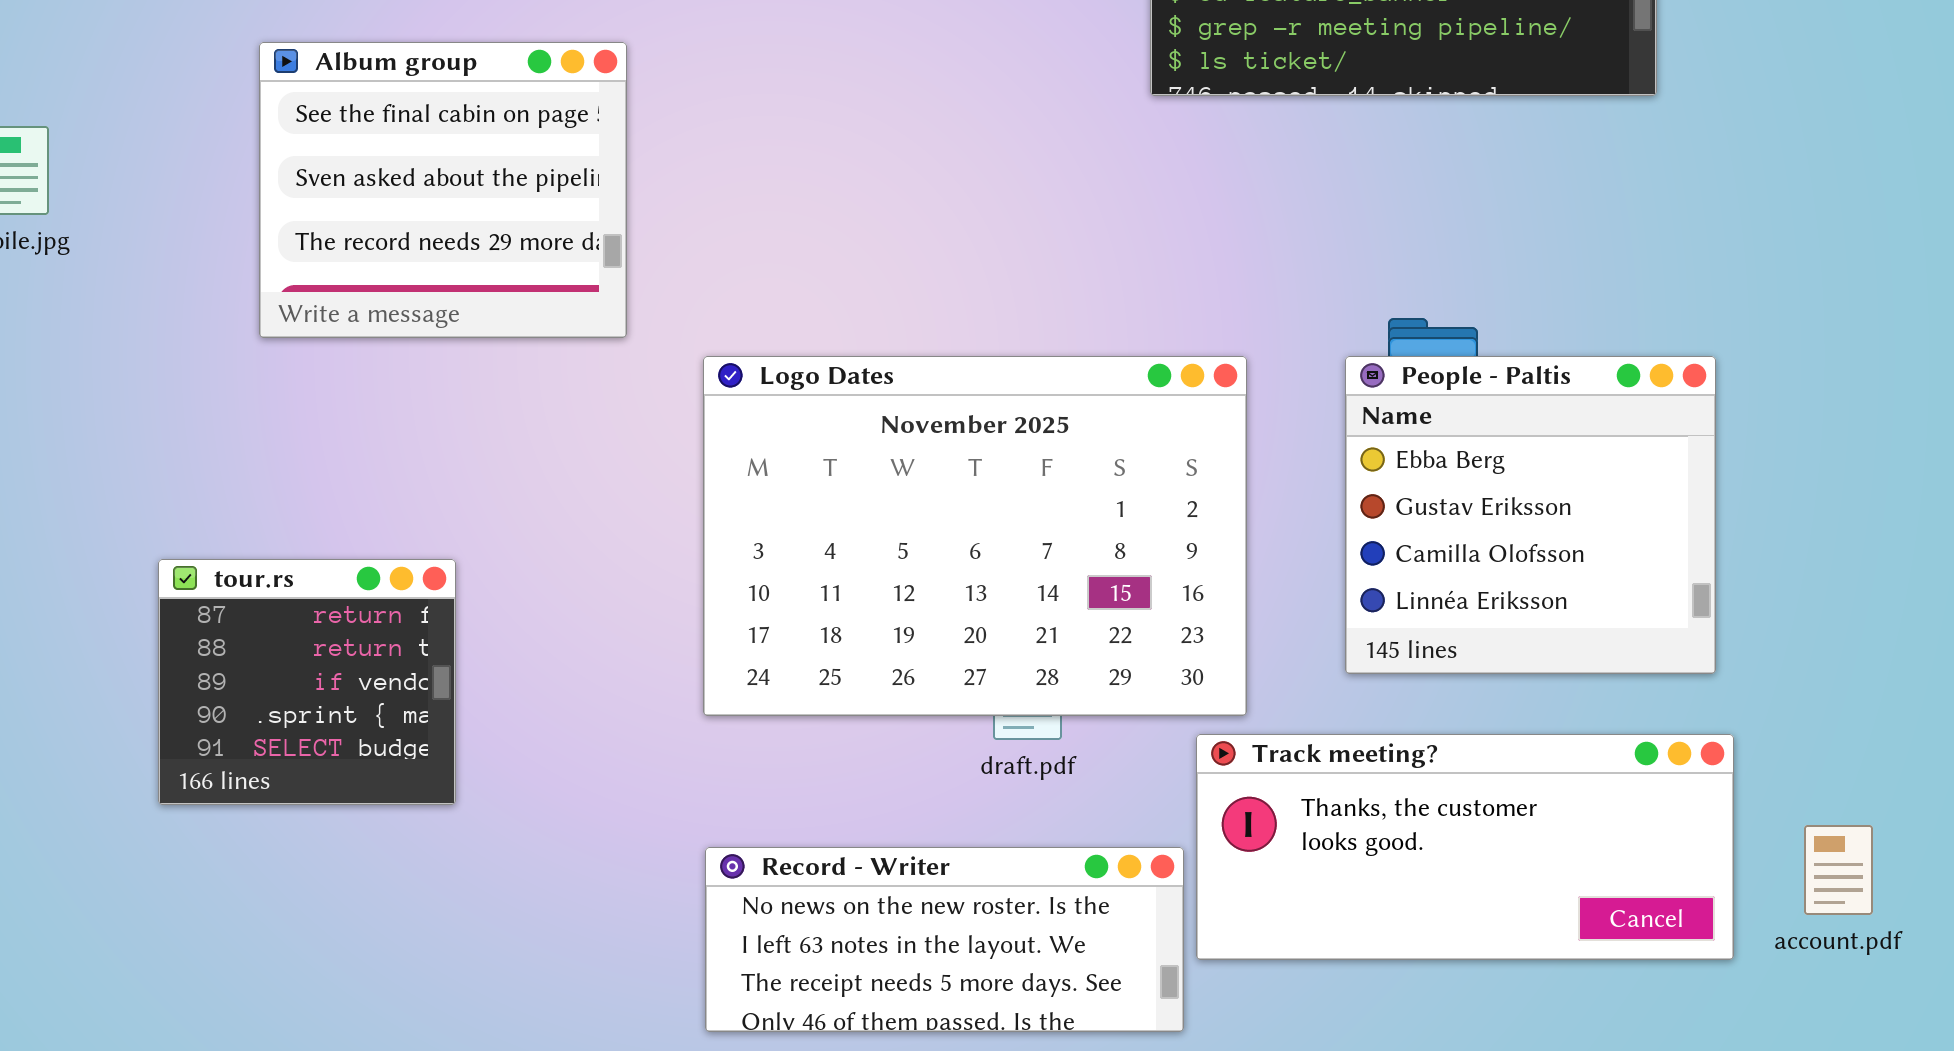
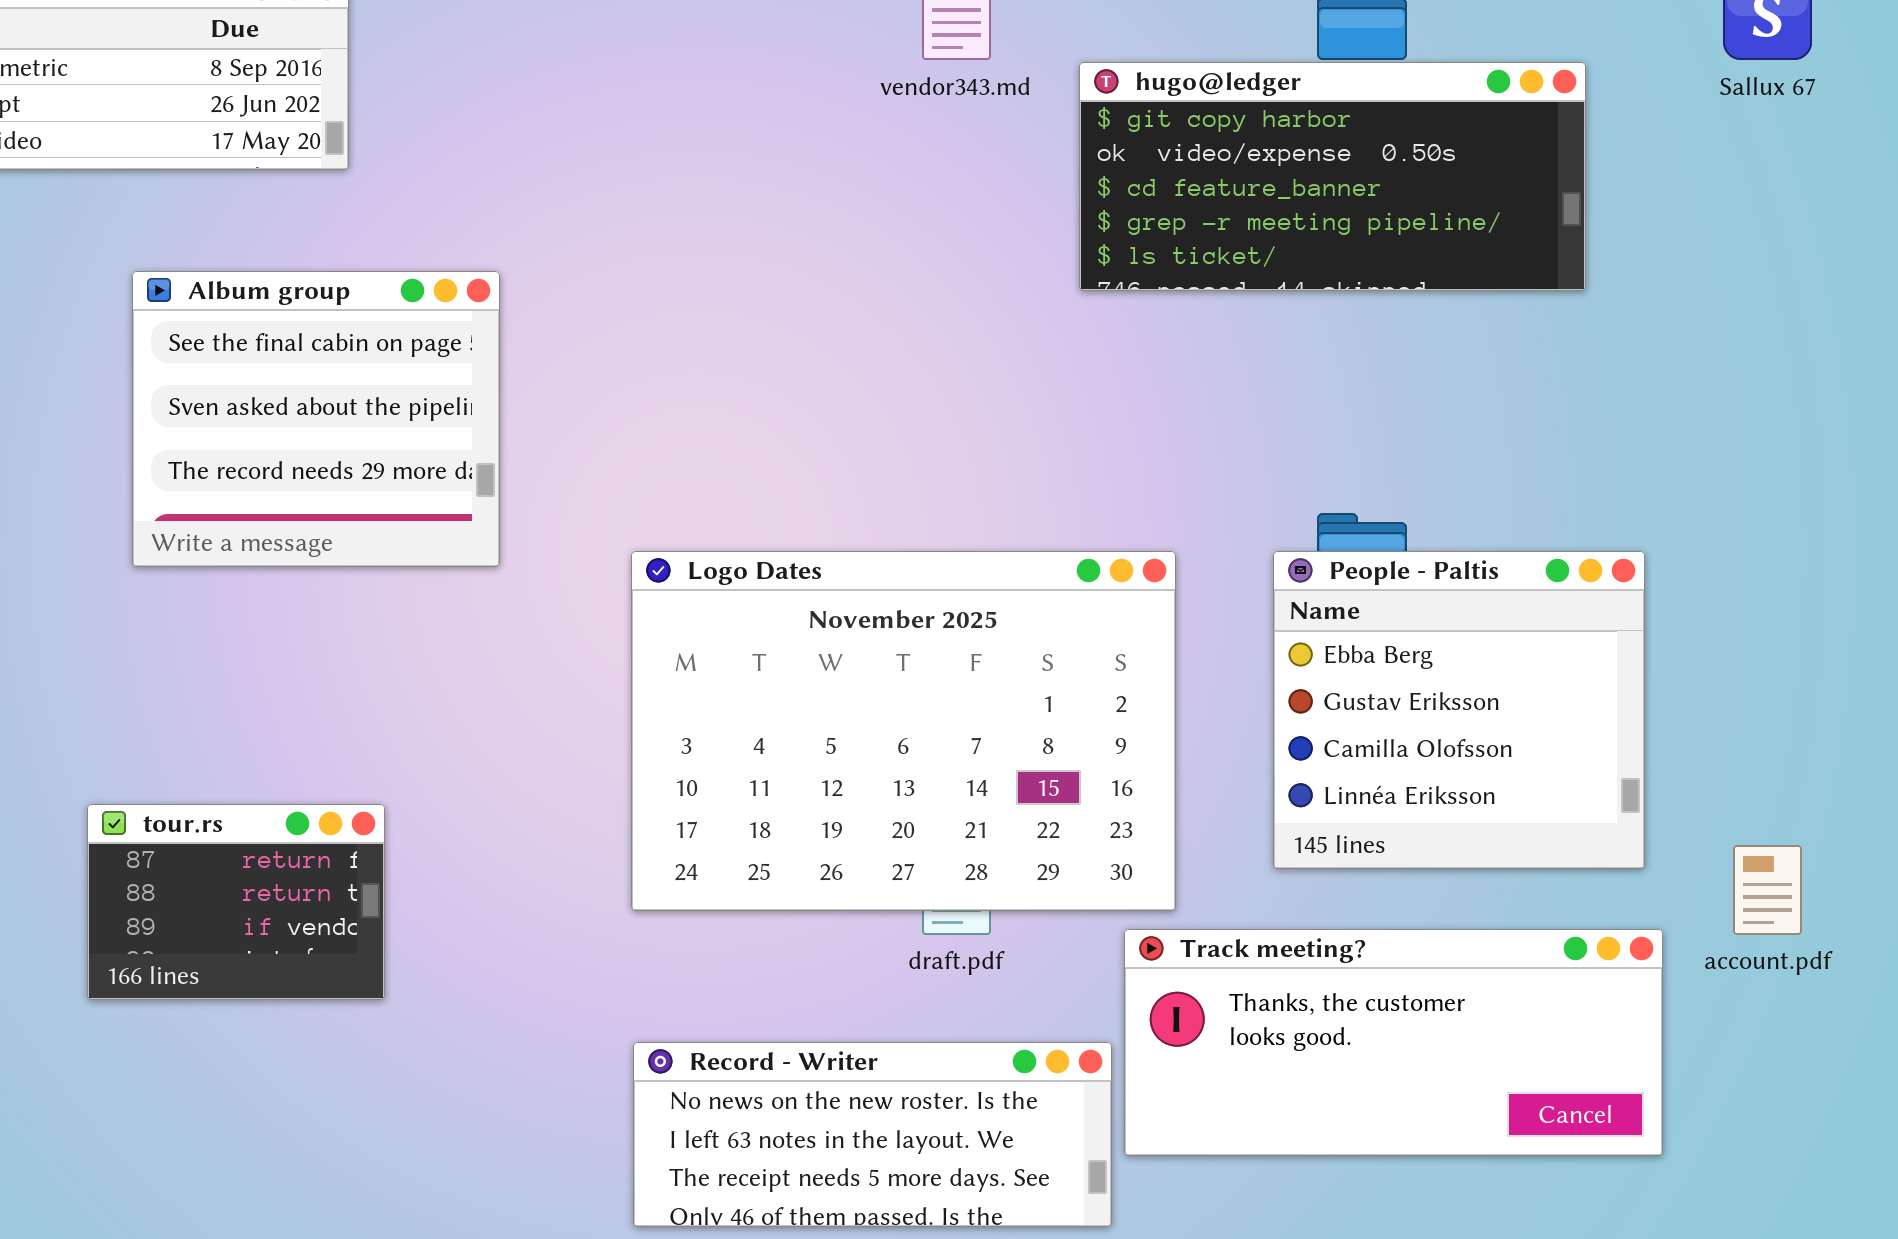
Album group: [259,42,627,338] -> [132,271,500,567], moved
tour.rs: [158,559,456,805] -> [87,804,385,1000], resized
account.pdf: [1804,825,1873,915] -> [1733,845,1802,935], moved

